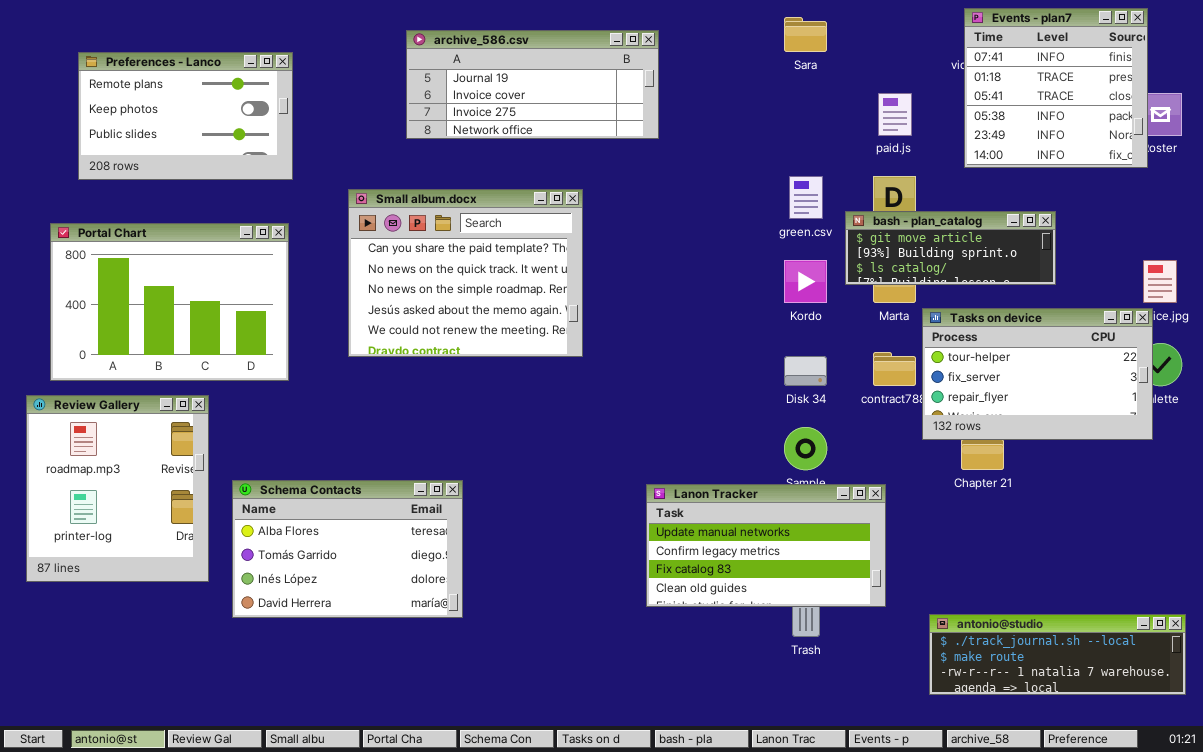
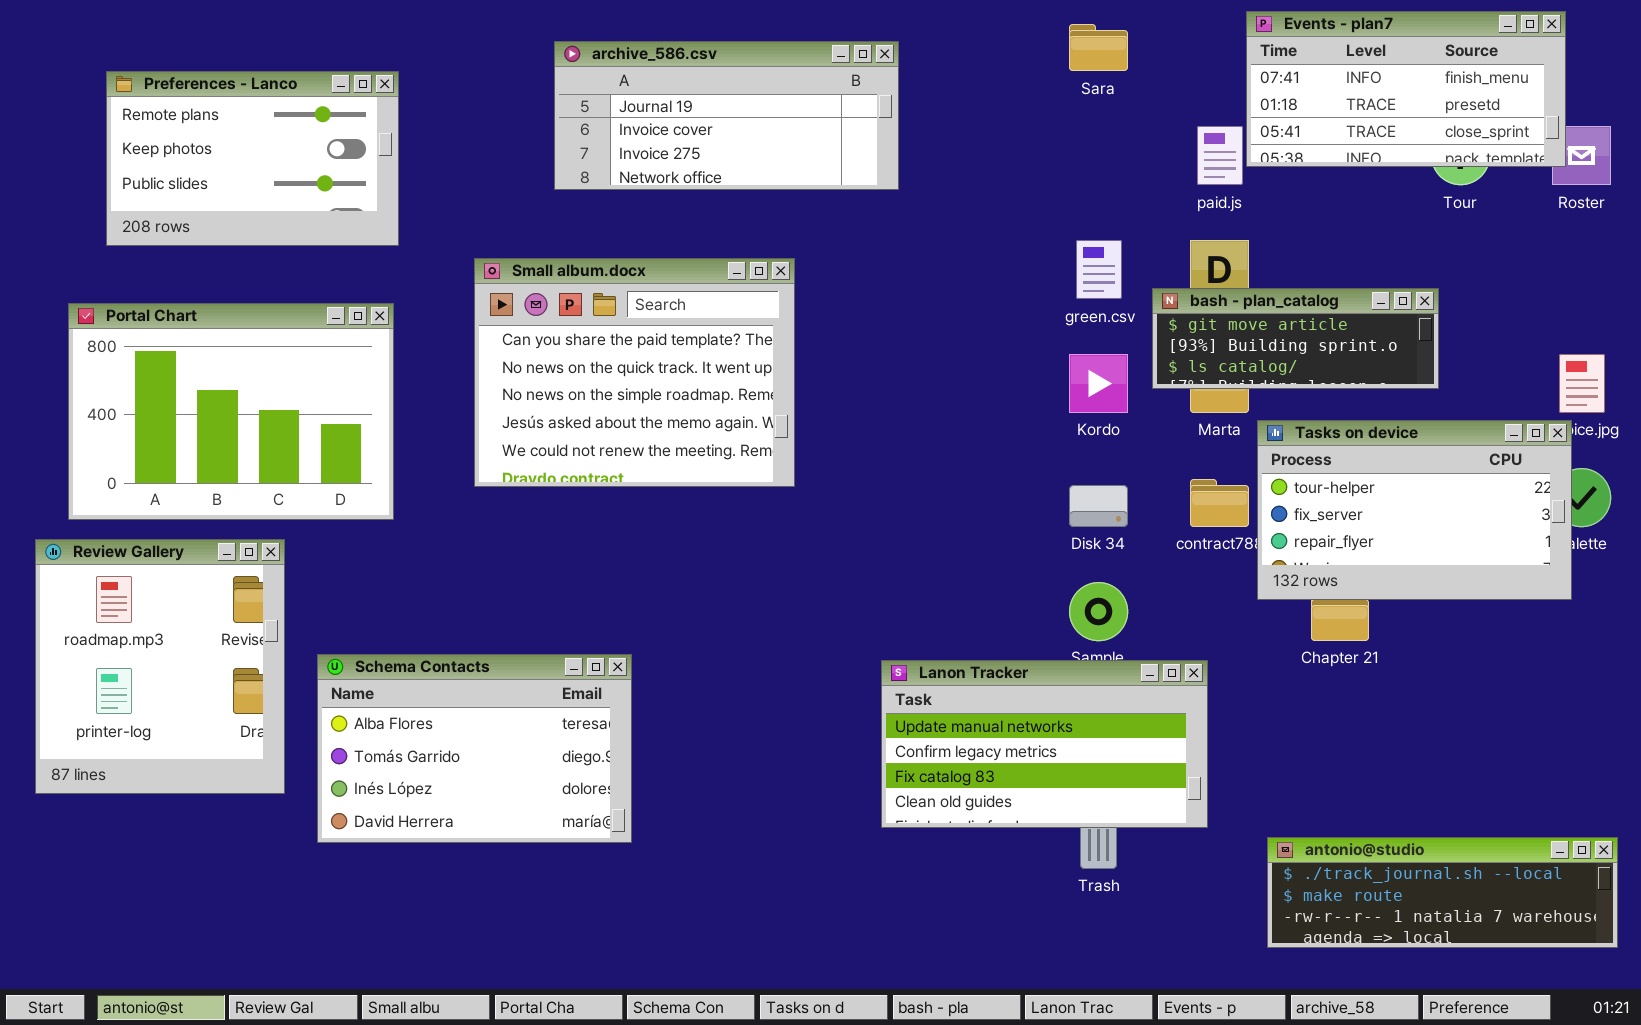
Events - plan7: [964,8,1148,168] -> [1246,11,1566,167], resized

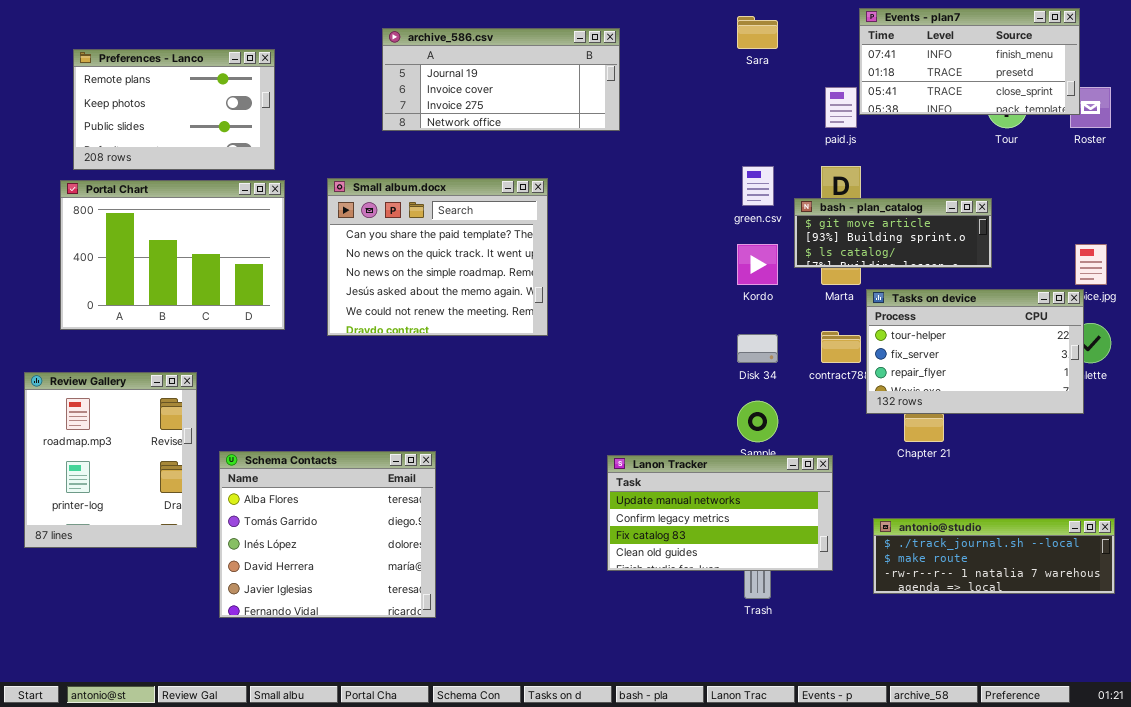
Portal Chart: [68,303,394,520] -> [60,180,285,330], moved
Schema Contacts: [317,654,632,843] -> [219,451,436,618], resized
antonio@studio: [1267,837,1618,948] -> [873,518,1115,594], moved

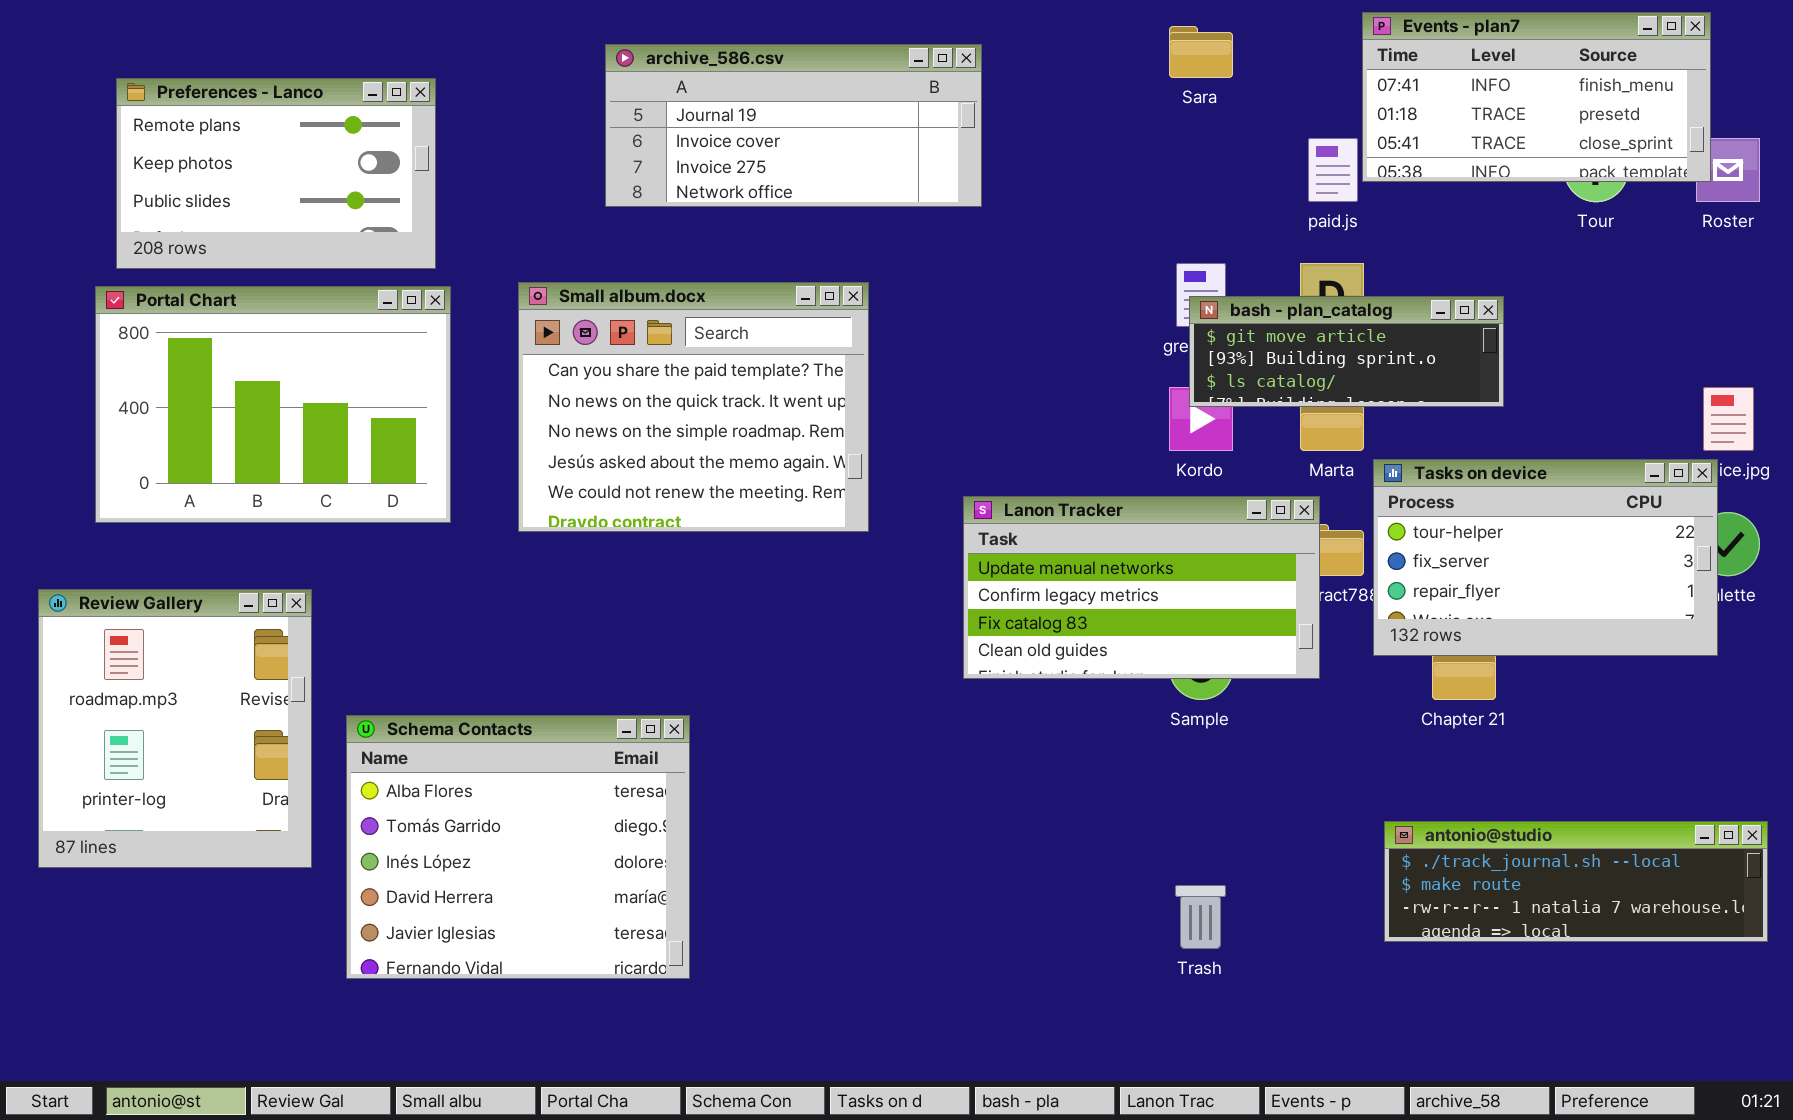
bash - plan_catalog: [794,198,992,268] -> [1189,296,1504,407], moved
Lanon Tracker: [607,455,833,571] -> [963,496,1320,679], moved

